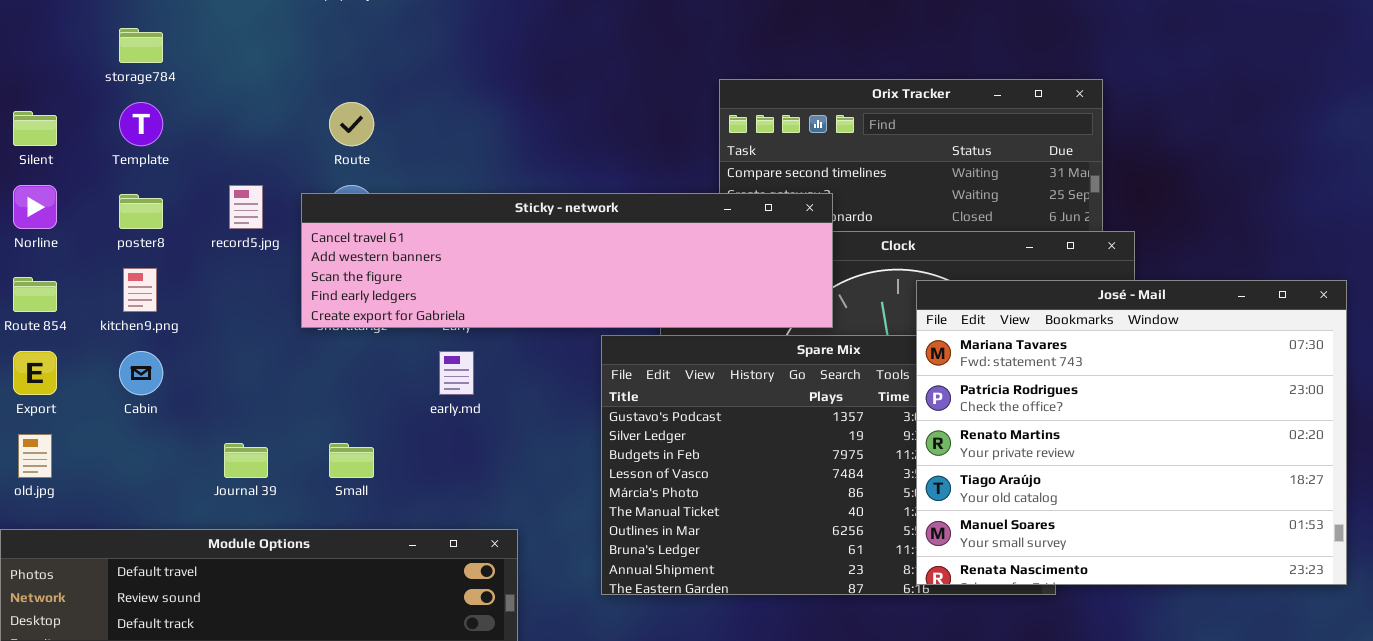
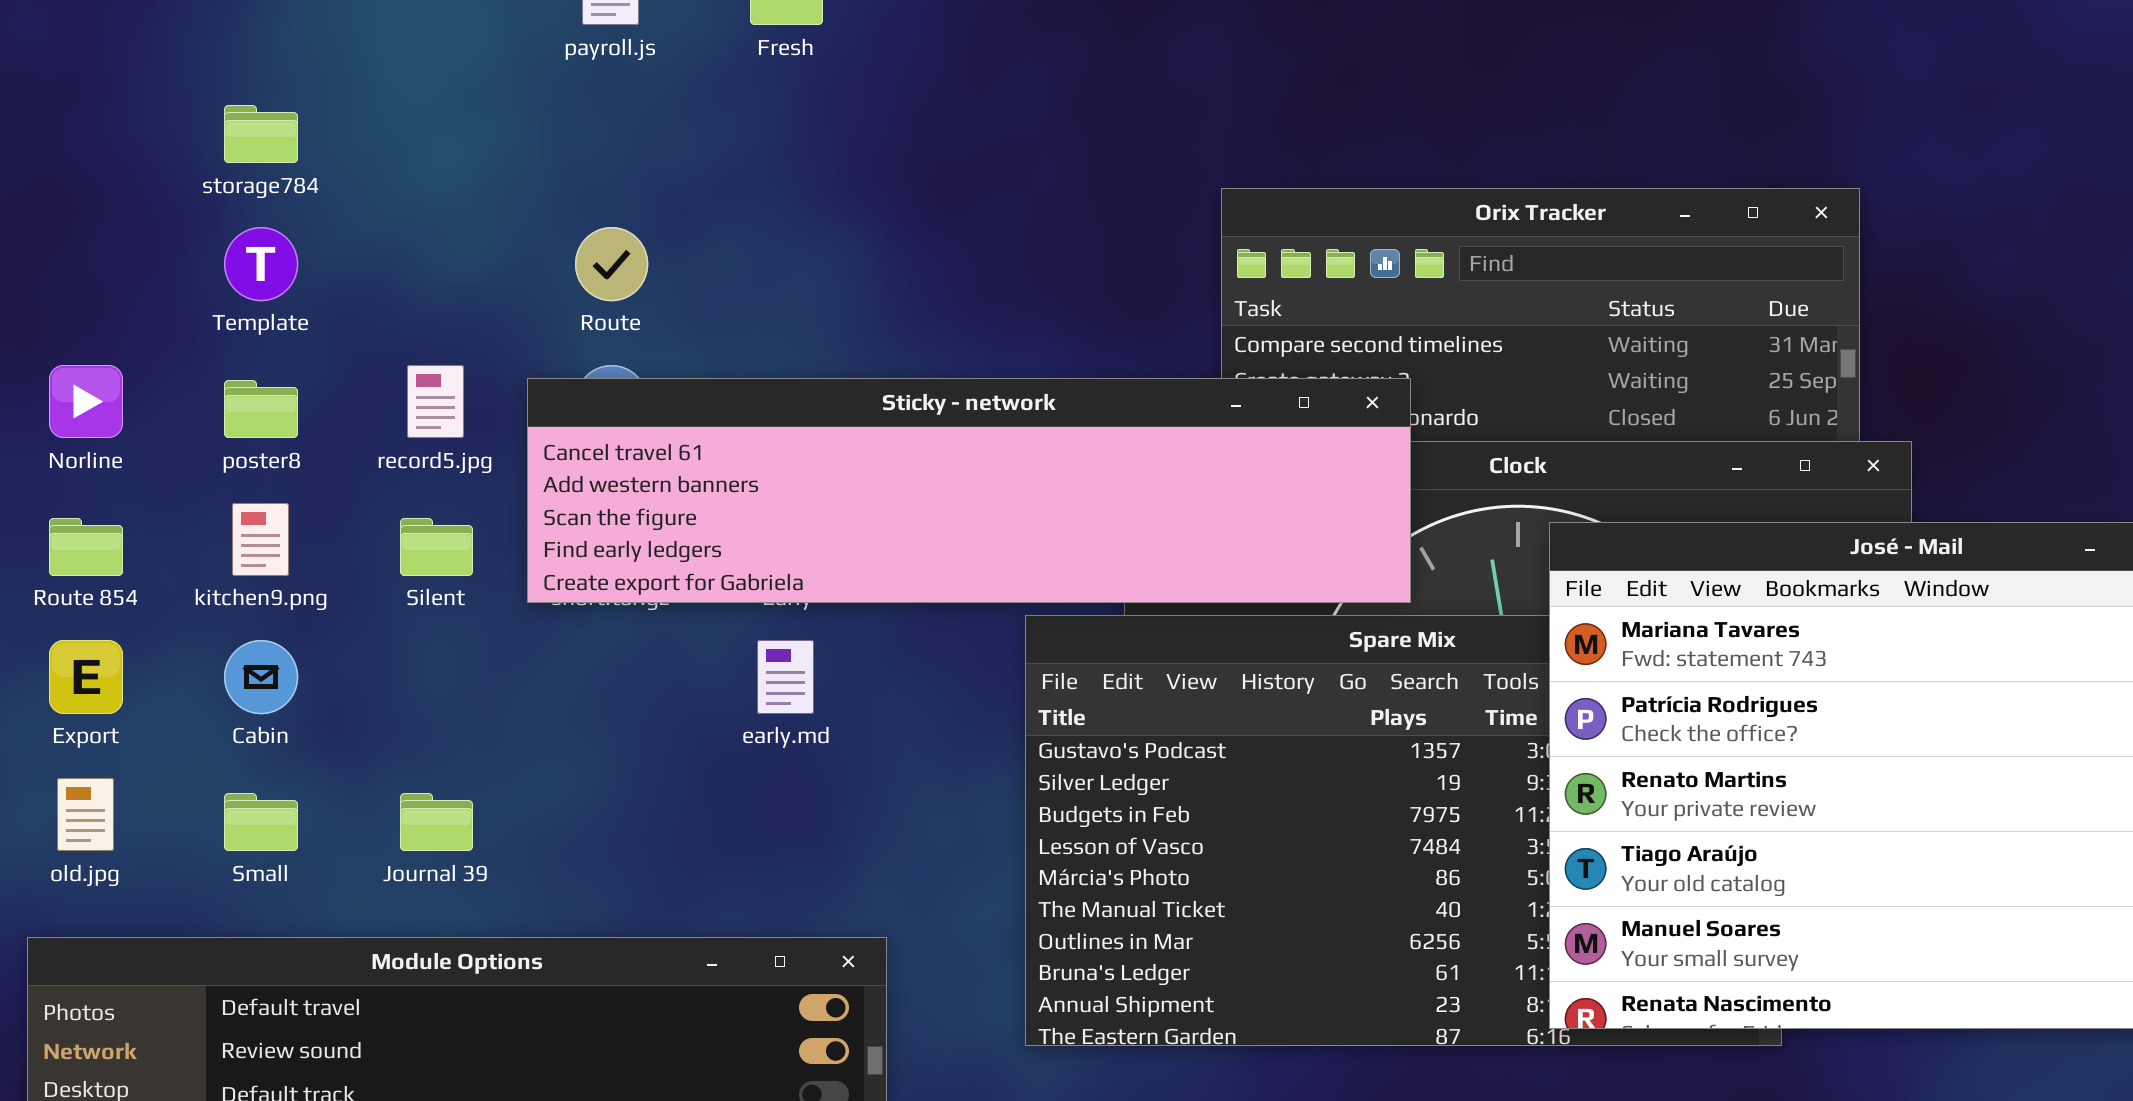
Silent: [13,111,57,146] -> [400,518,473,576], moved
Small: [329,443,374,478] -> [224,793,298,851], moved

